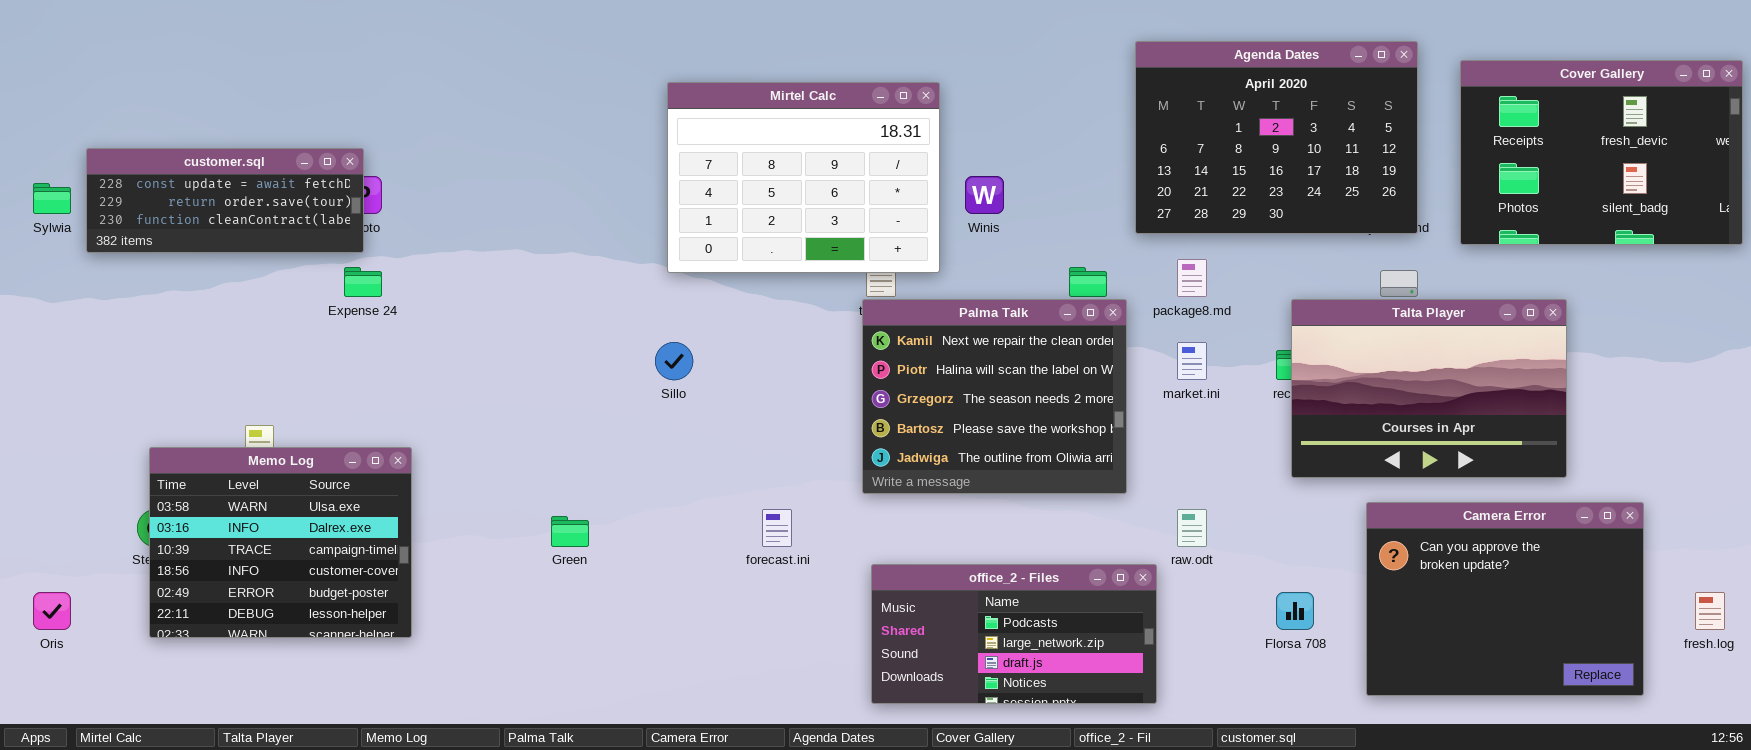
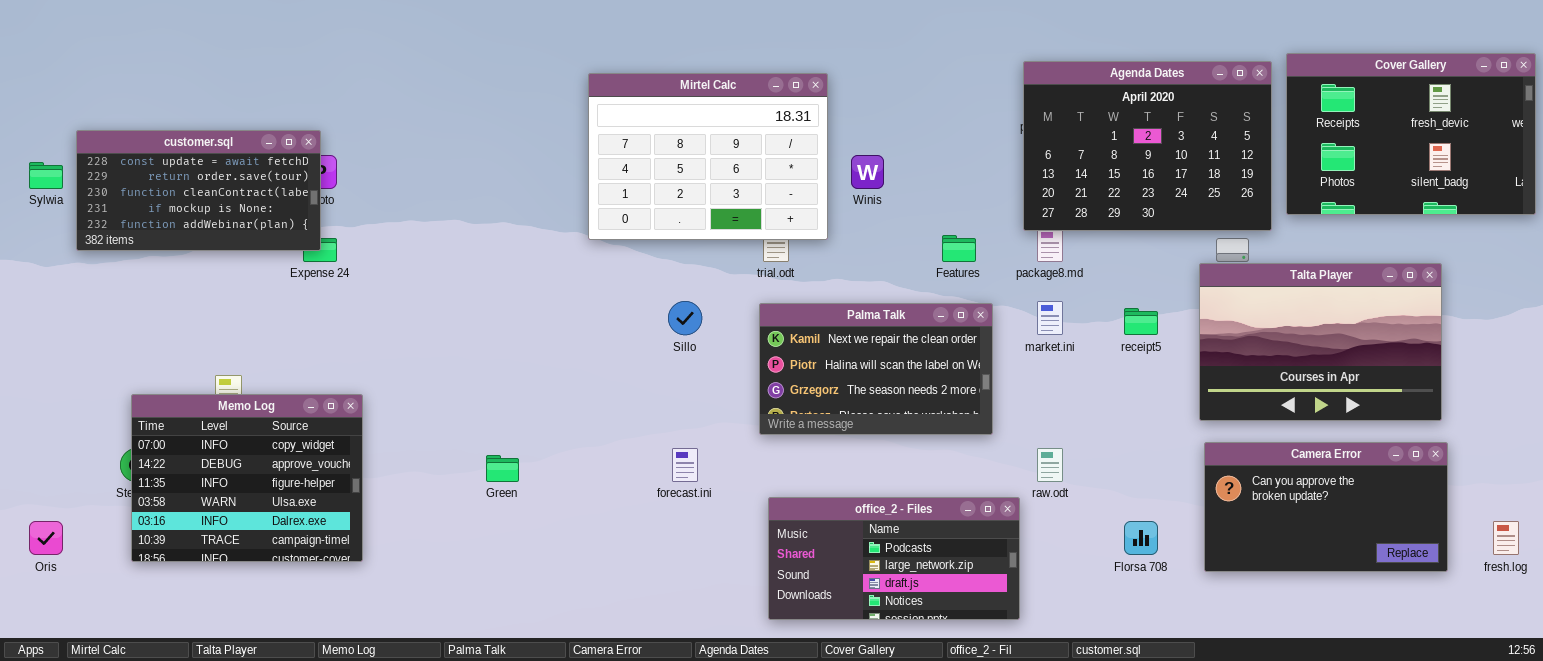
Agenda Dates: [1135,41,1418,234] -> [1023,61,1272,231], moved
customer.sql: [86,148,364,253] -> [76,130,321,251], resized
Palma Talk: [862,299,1127,494] -> [759,303,993,435], resized
Talta Player: [1291,299,1567,478] -> [1199,263,1442,421], moved
Sillo: [655,342,693,380] -> [668,301,702,335], moved
Memo Log: [149,447,412,638] -> [131,394,363,562], scrolled up 3 rows
Camera Error: [1366,502,1644,696] -> [1204,442,1448,572], resized

